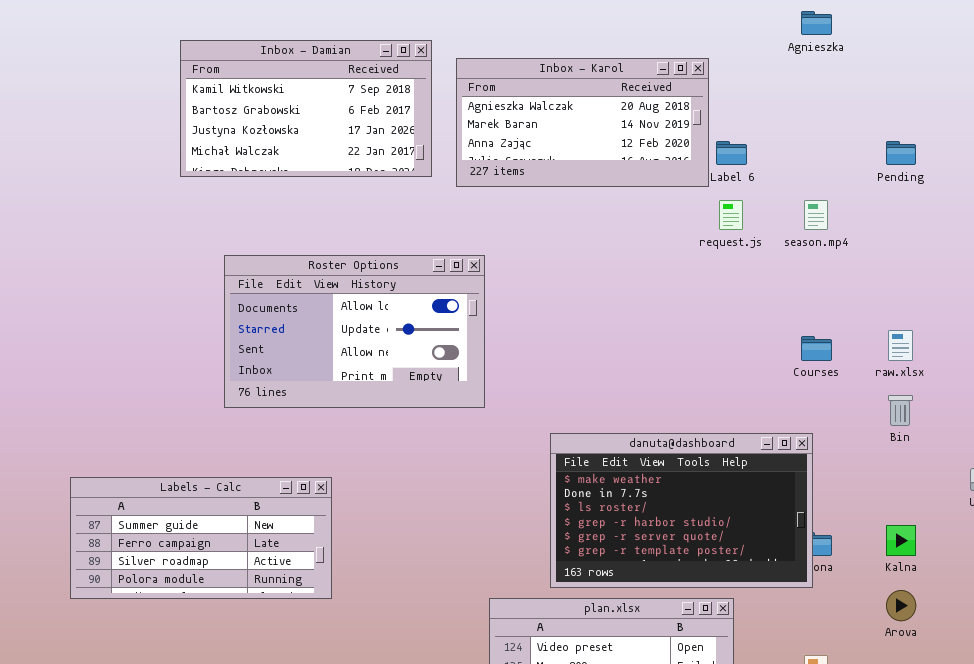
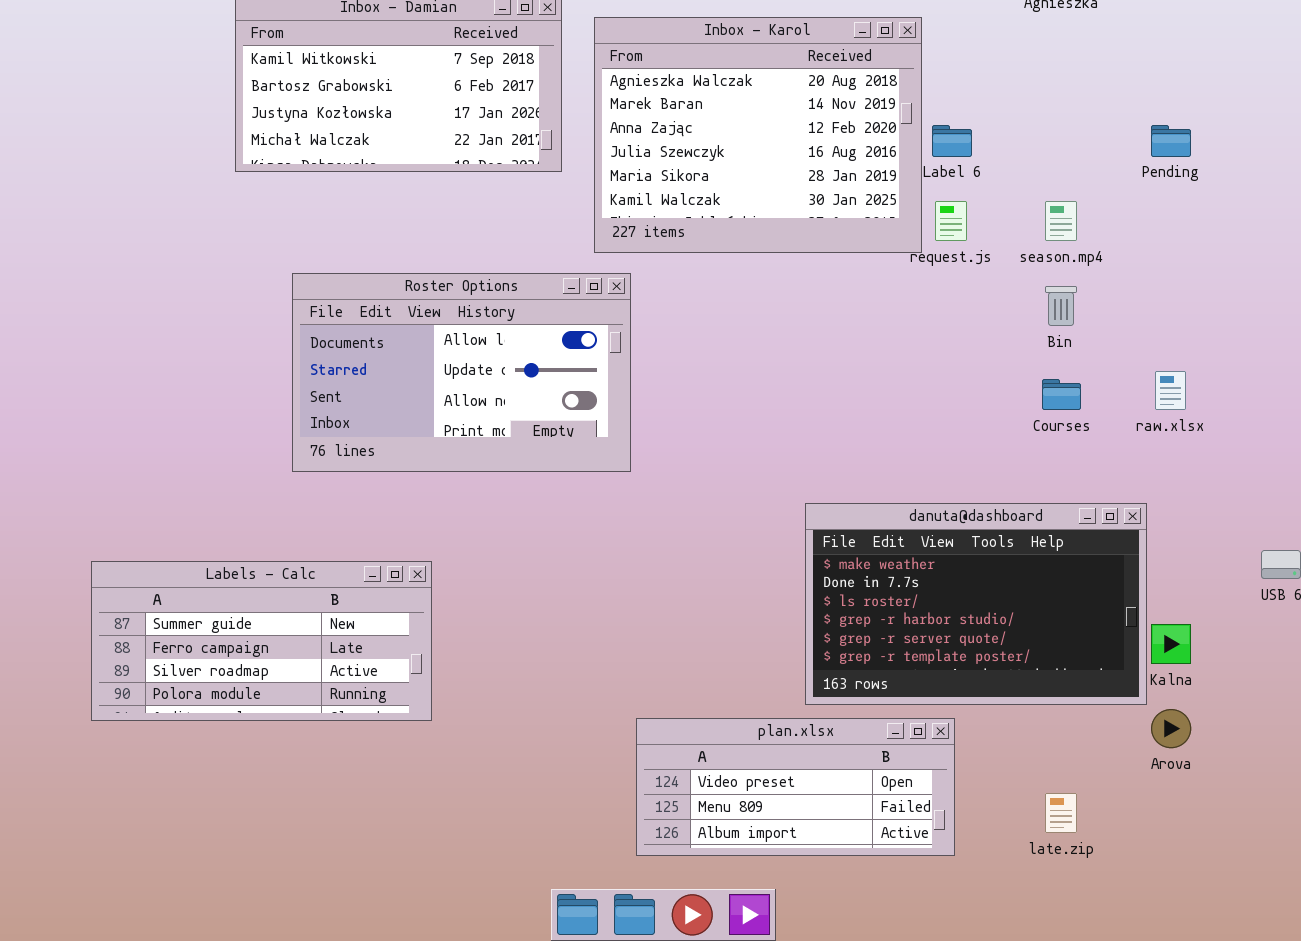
Inbox - Karol: [456,58,709,187] -> [594,17,922,253], resized
Bin: [888,395,913,426] -> [1045,286,1077,326], moved
danuta@dashboard: [550,433,813,588] -> [805,503,1147,705], moved

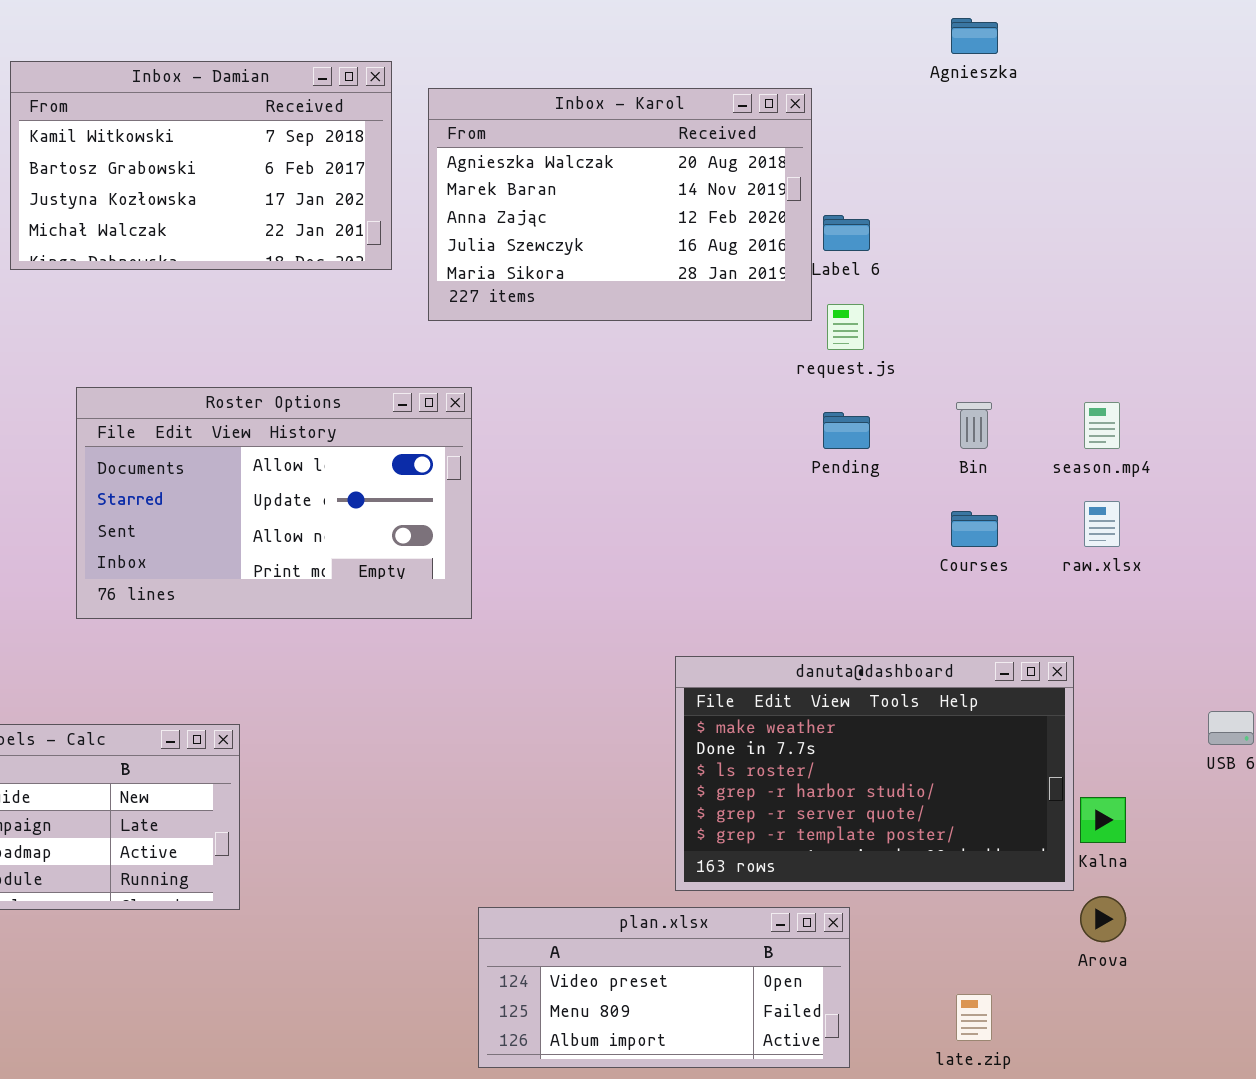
Inbox - Karol: [594,17,922,253] -> [428,88,812,321], resized
Pending: [1151,125,1191,157] -> [823,412,870,449], moved
season.mp4: [1045,201,1077,241] -> [1084,402,1120,449], moved

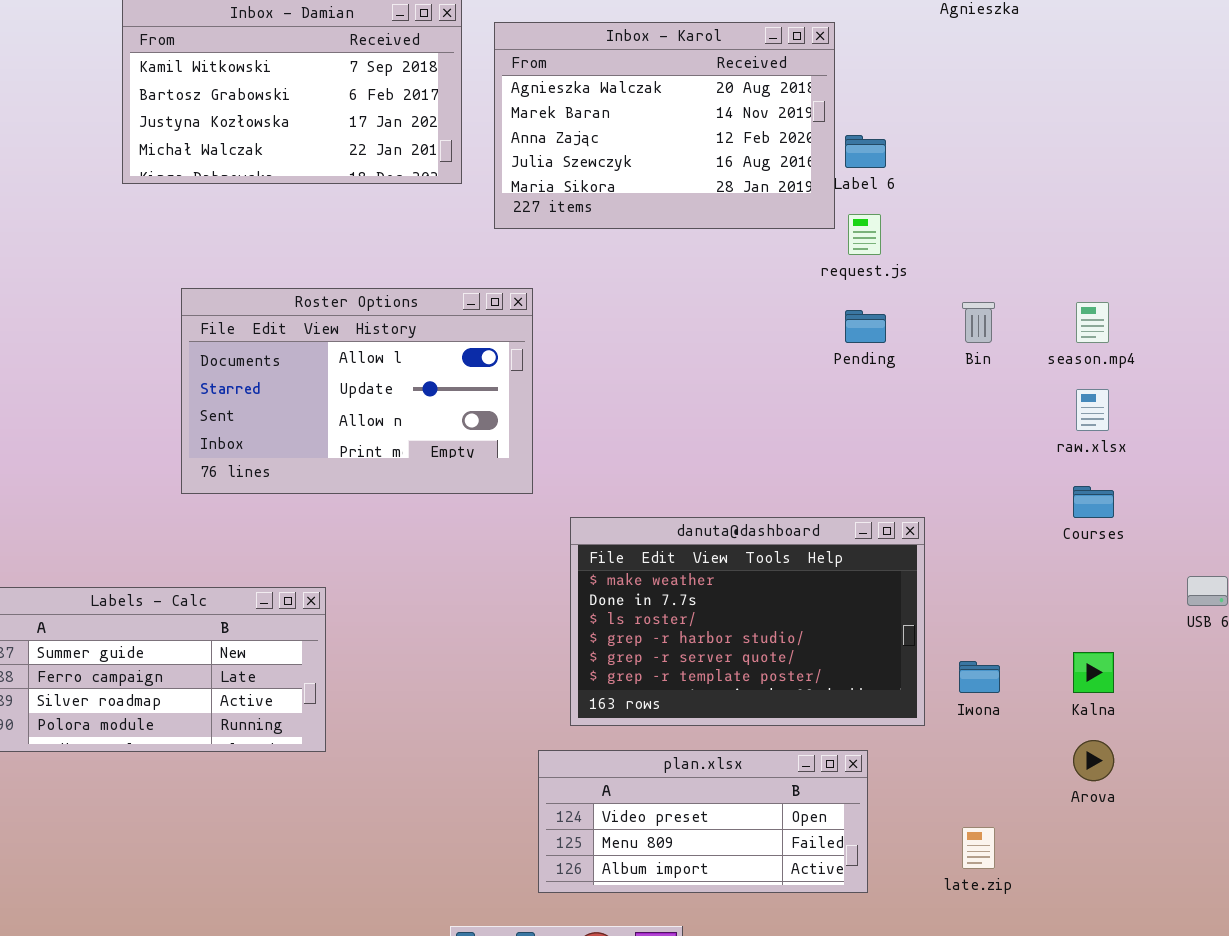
Courses: [951,511,998,547] -> [1073,486,1114,518], moved
danuta@dashboard: [675,656,1074,891] -> [570,517,925,726], moved

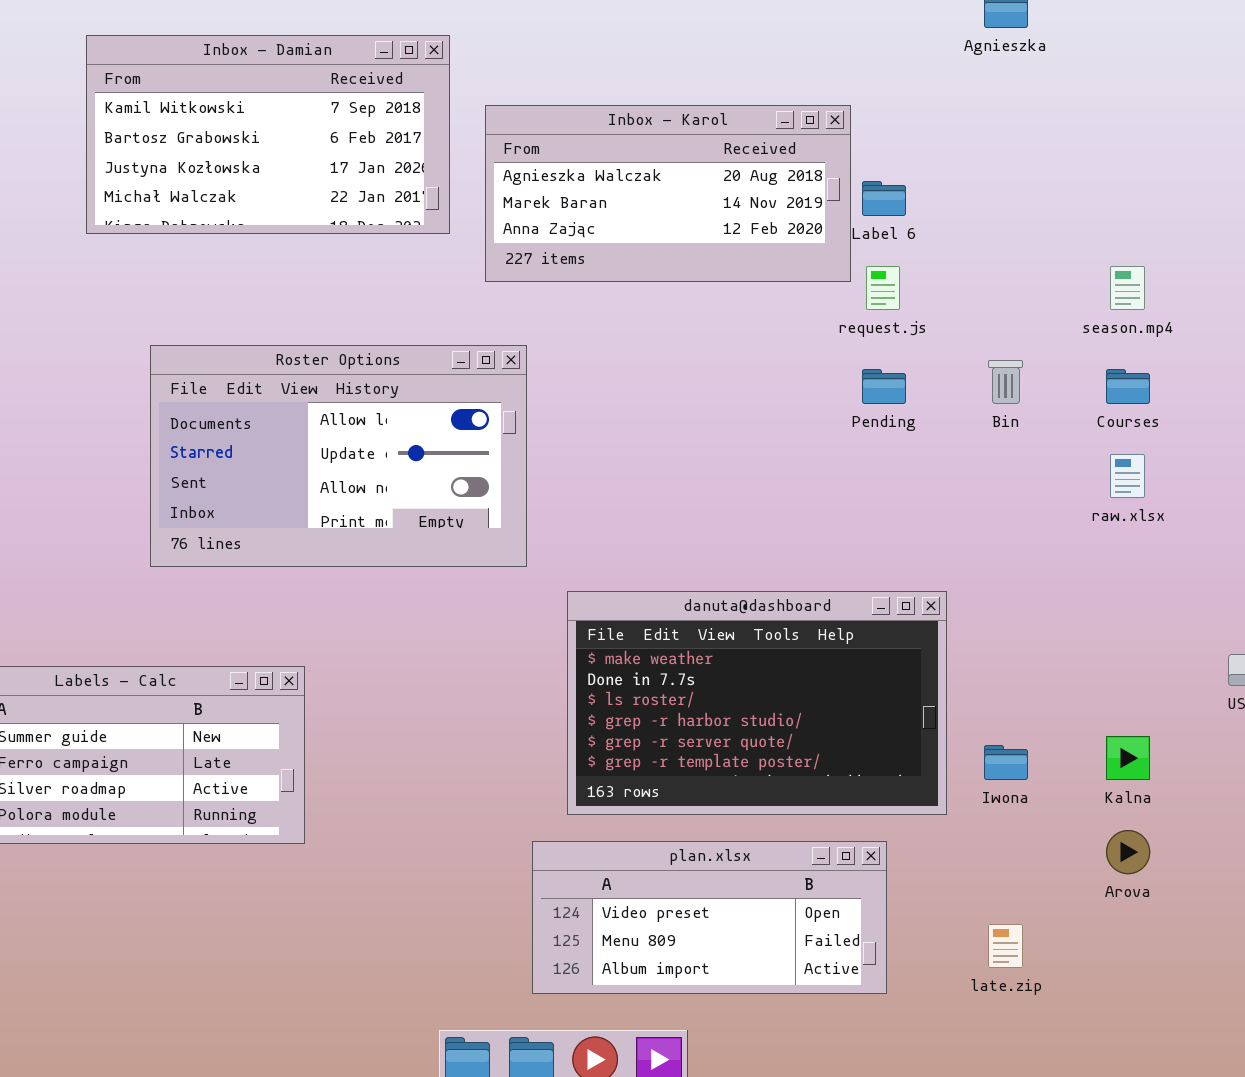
Inbox - Karol: [494,22,835,229] -> [485,105,851,282], resized
season.mp4: [1076,302,1109,343] -> [1110,266,1145,310], moved
Courses: [1073,486,1114,518] -> [1106,369,1150,404], moved

